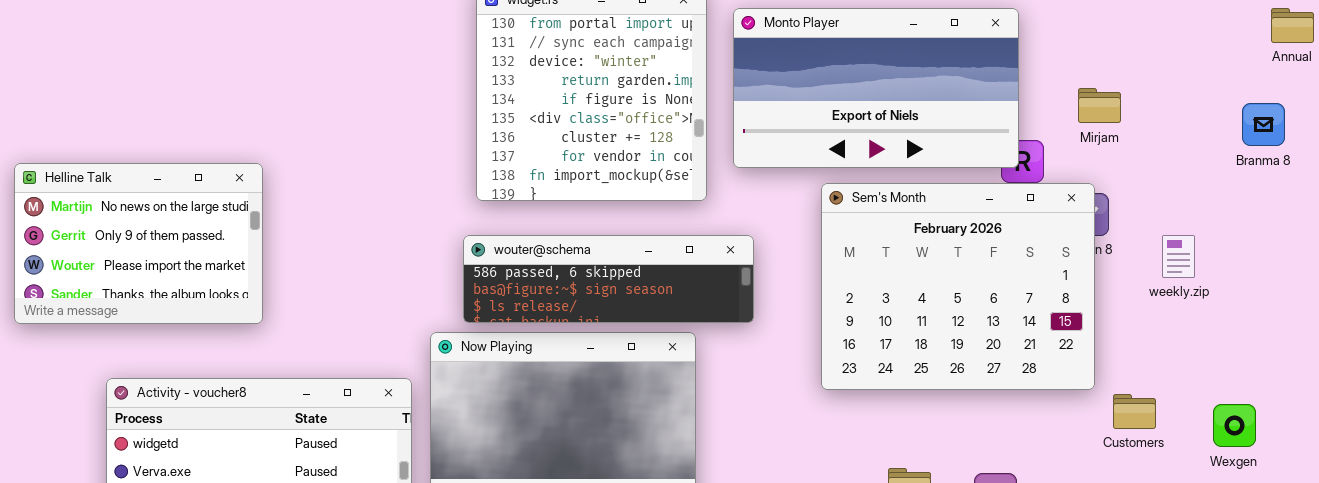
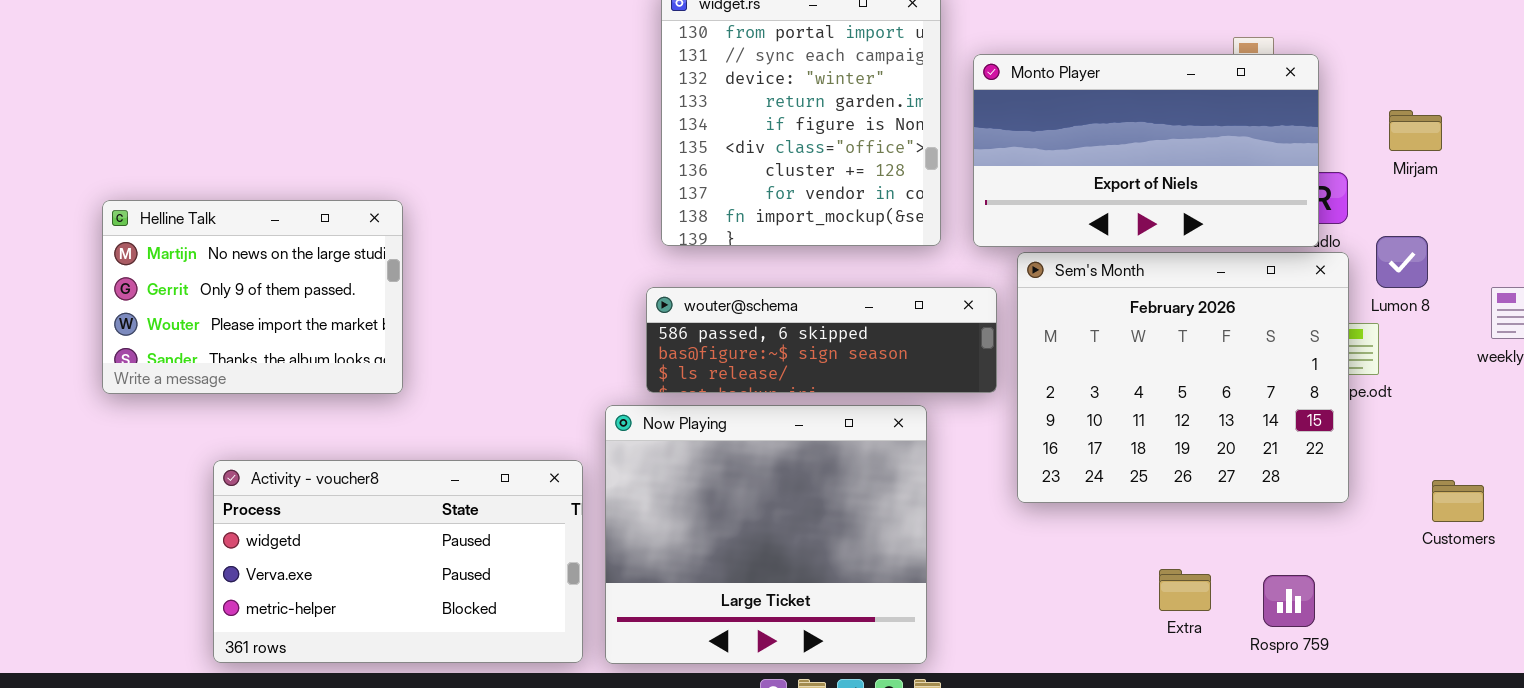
Monto Player: [733,8,1019,168] -> [973,54,1319,247], moved
Sem's Month: [821,183,1095,390] -> [1017,252,1349,503], moved

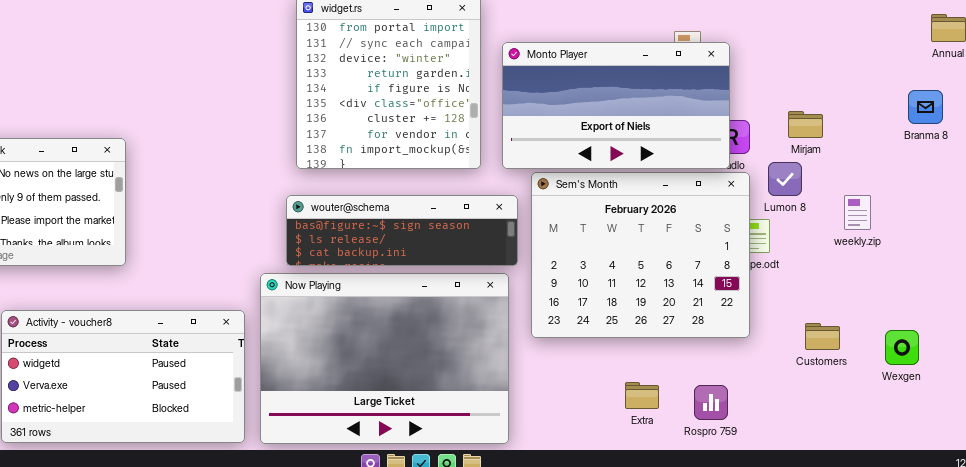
Mirjam: [1389,110,1442,151] -> [788,111,823,138], moved
wouter@schema: [646,287,997,393] -> [286,195,518,266], scrolled down 1 row
Now Playing: [605,405,927,664] -> [260,273,509,444], resized

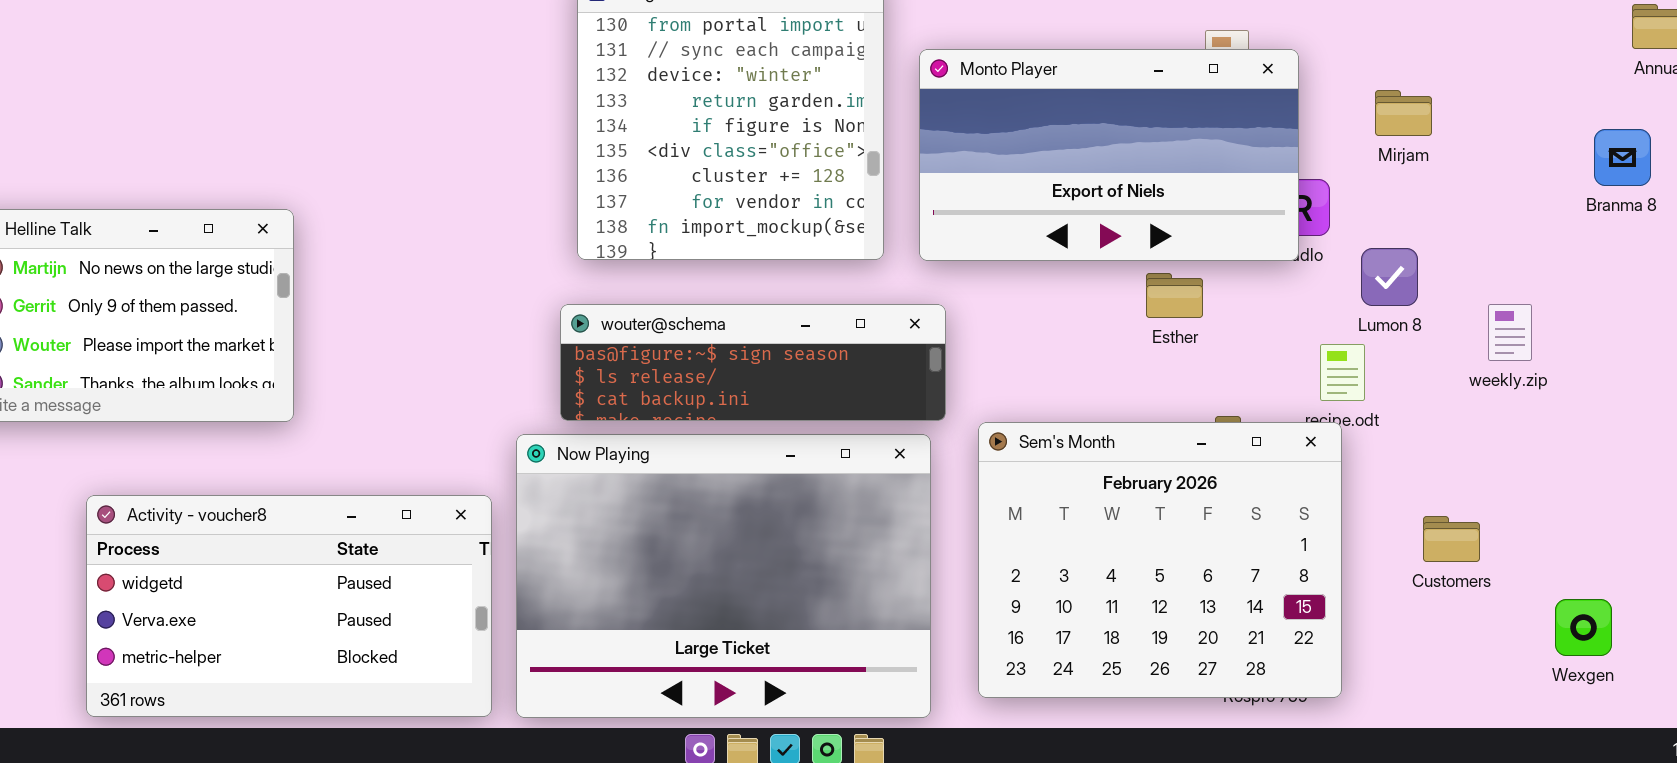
Mirjam: [788,111,823,138] -> [1375,90,1432,136], moved
Sem's Month: [531,172,750,338] -> [978,422,1342,698], moved
Wexgen: [885,330,919,365] -> [1555,599,1612,656], moved

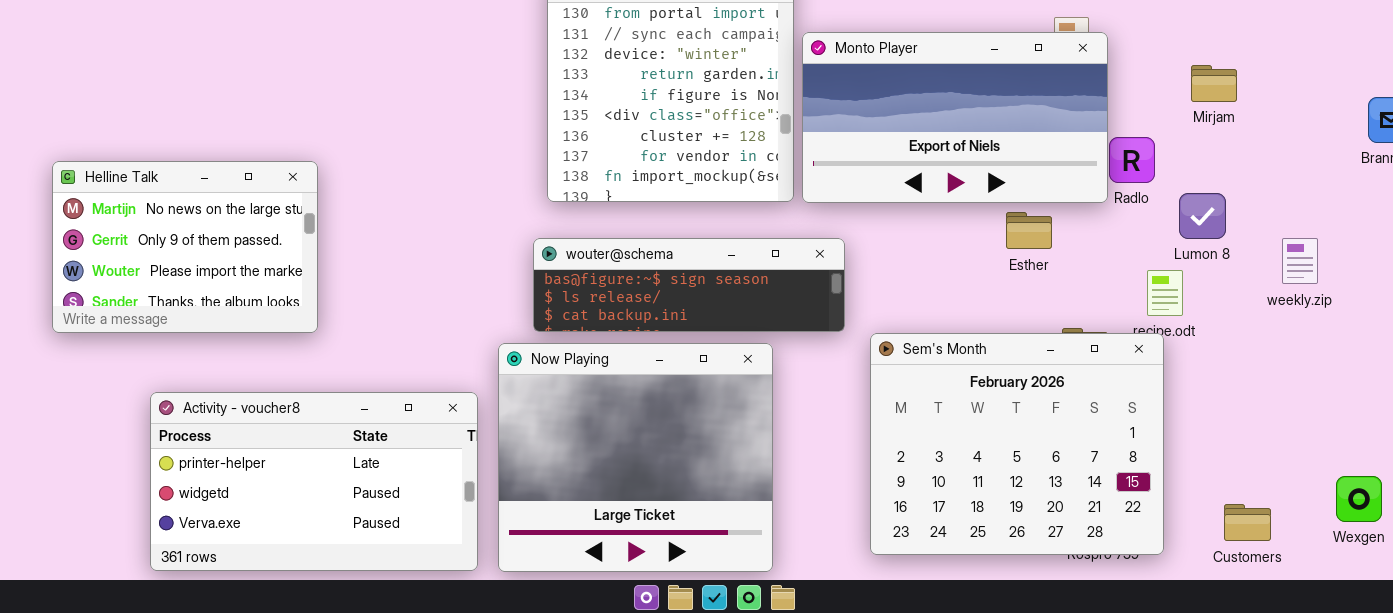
Monto Player: [919,49,1299,261] -> [802,32,1108,203], moved
Now Playing: [516,434,931,718] -> [498,343,773,572], resized
Activity - voucher8: [86,495,492,717] -> [150,392,478,571], scrolled up 1 row
Customers: [1423,516,1480,562] -> [1224,504,1271,541], moved

